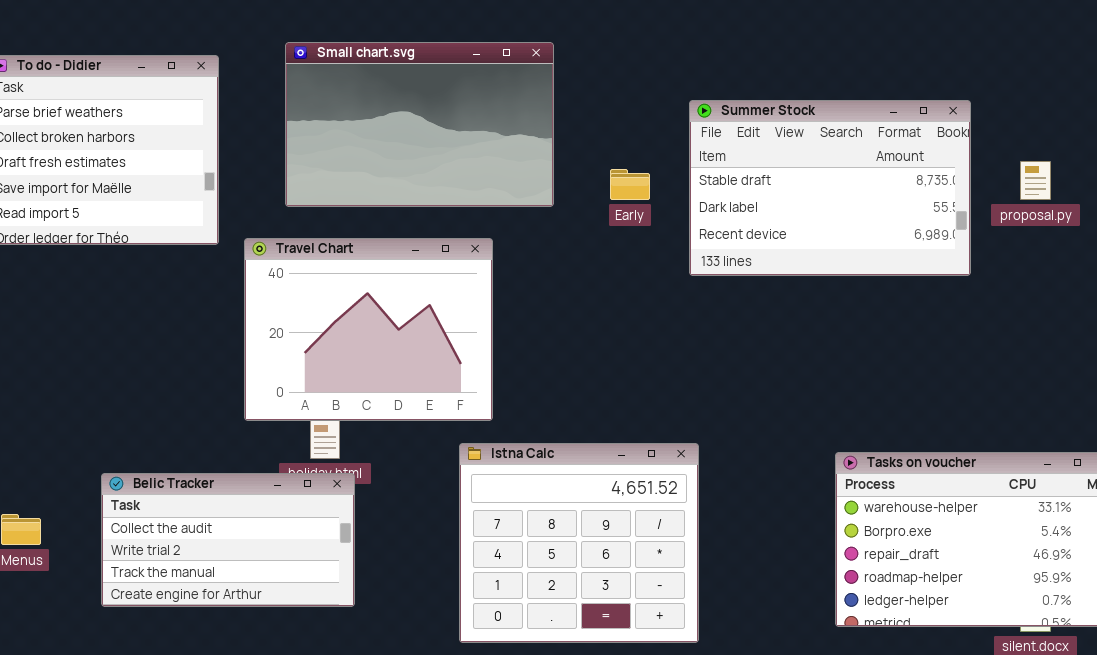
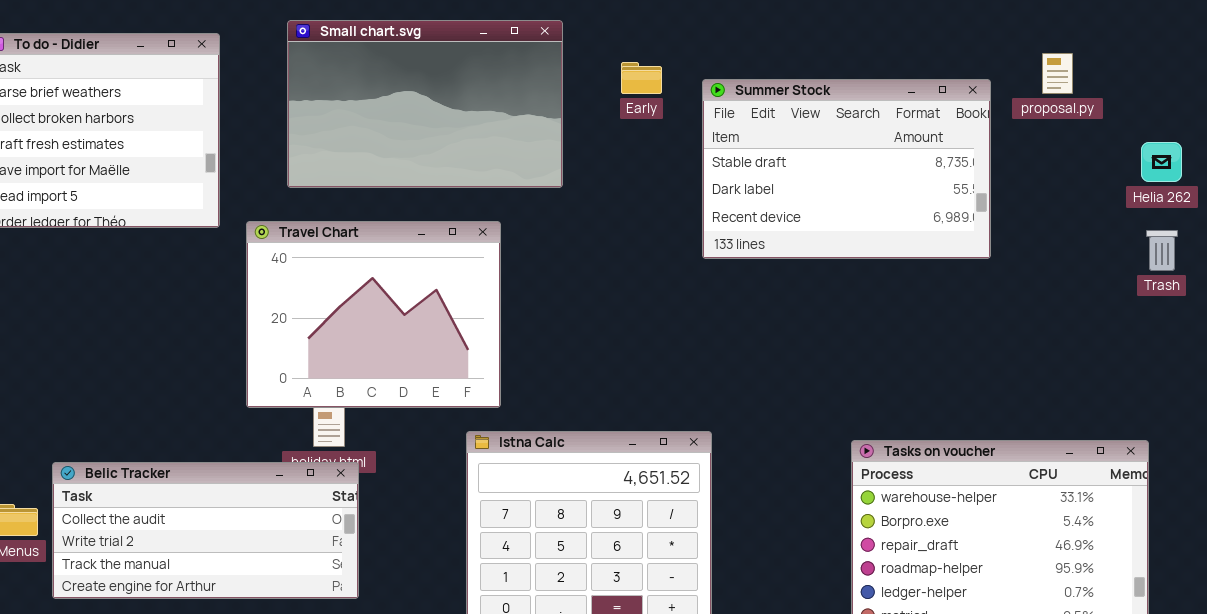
proposal.py: [1020,161,1051,200] -> [1042,53,1073,94], moved
Early: [610,169,650,200] -> [621,62,662,94], moved
Belic Tracker: [101,473,355,607] -> [52,462,359,599], resized

